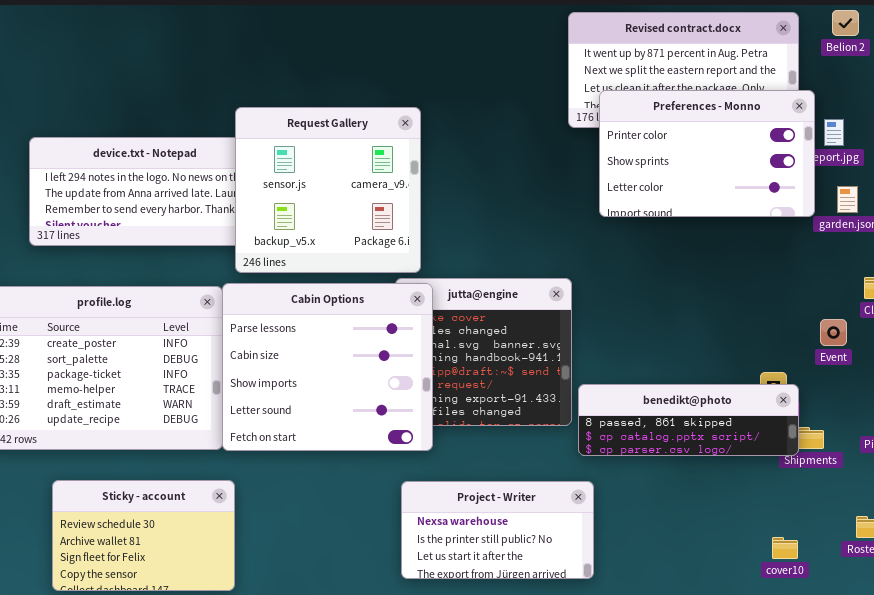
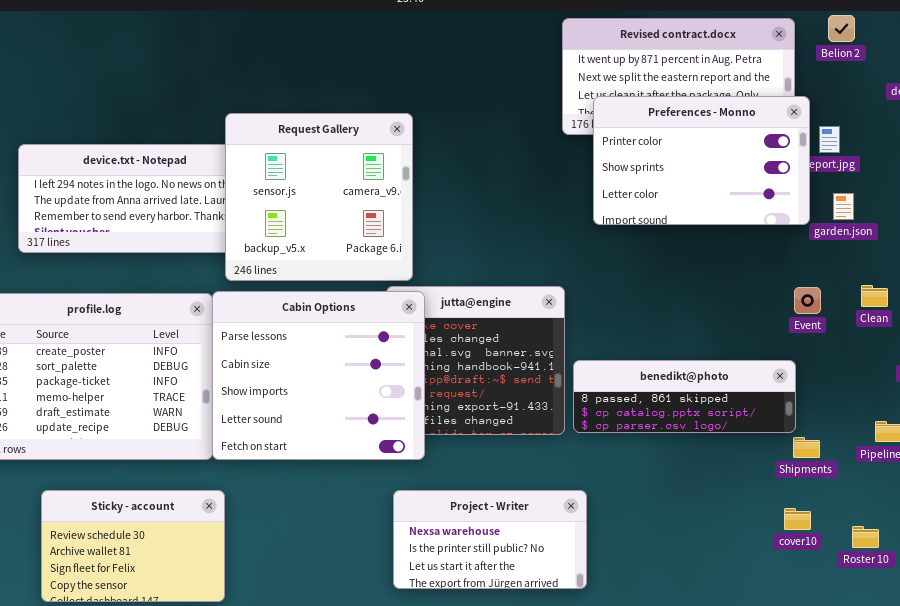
Event: [820,319,847,346] -> [794,287,821,314], moved
benedikt@photo: [578,384,799,456] -> [573,360,796,433], moved
cover10: [772,537,798,559] -> [784,508,811,530], moved

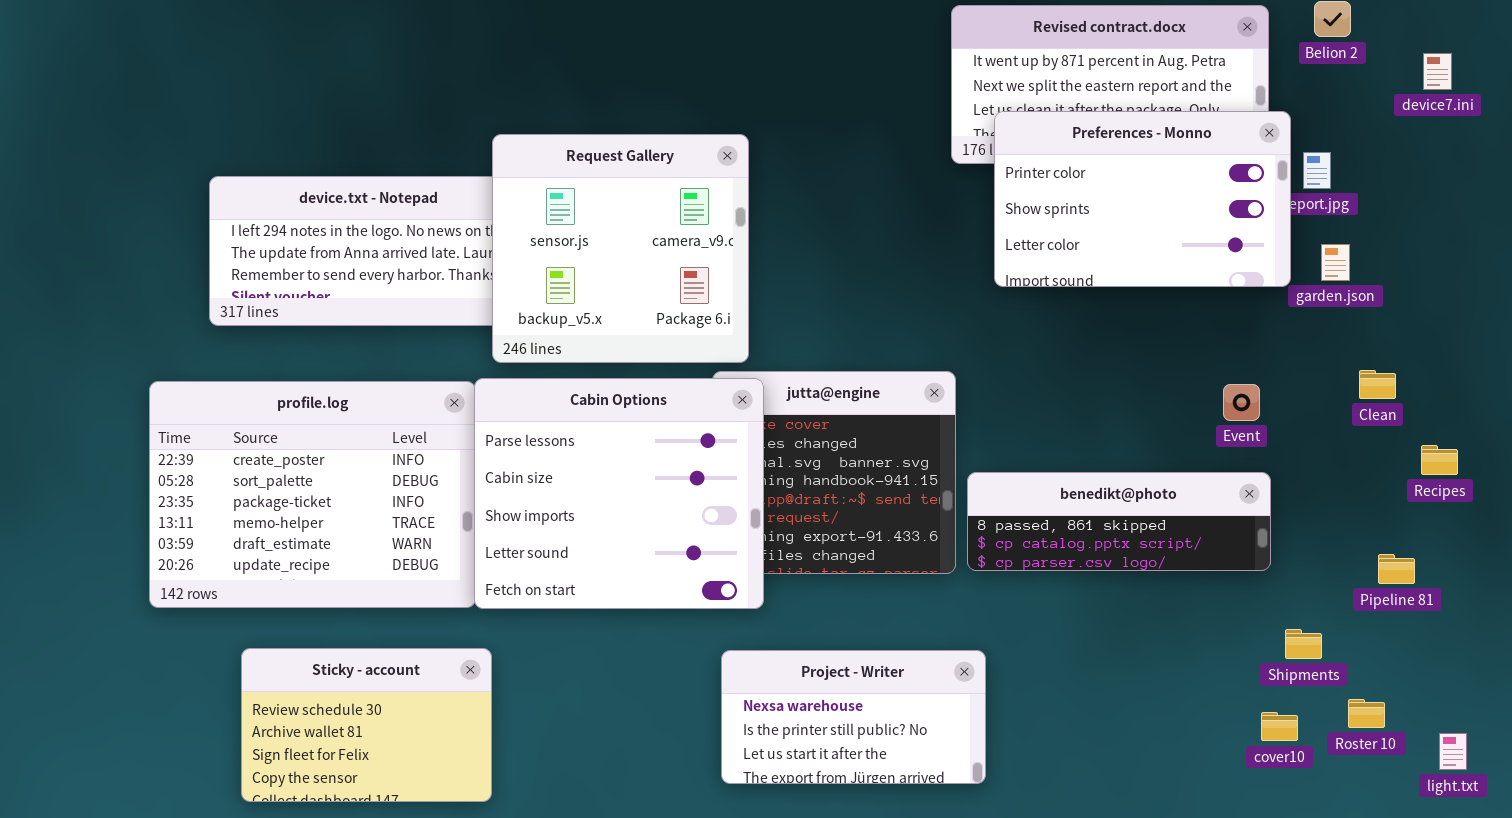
Event: [794,287,821,314] -> [1223,384,1260,421], moved
Shipments: [793,437,820,458] -> [1285,629,1322,659], moved
cover10: [784,508,811,530] -> [1261,712,1298,741], moved

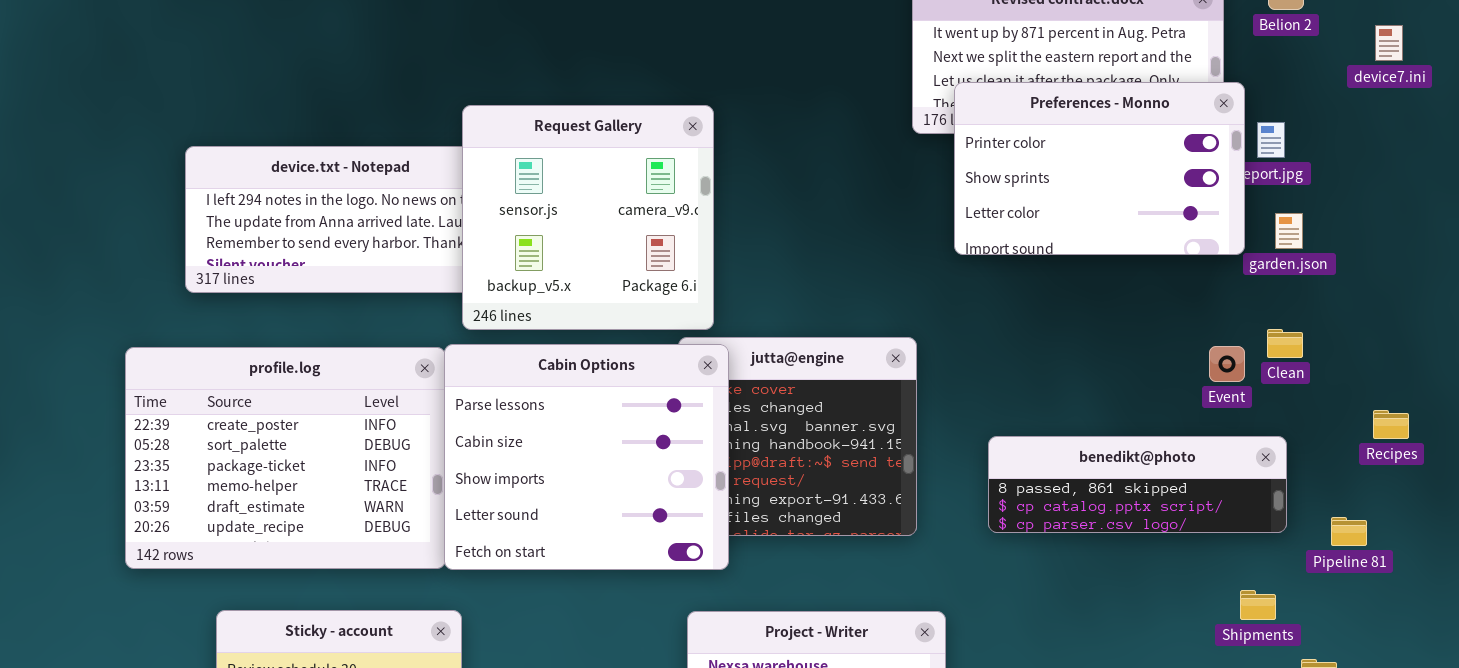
Clean: [1359,370,1396,399] -> [1267,329,1303,358], moved
Event: [1223,384,1260,421] -> [1209,346,1245,382], moved
benedikt@photo: [967,472,1271,571] -> [988,436,1287,533], moved

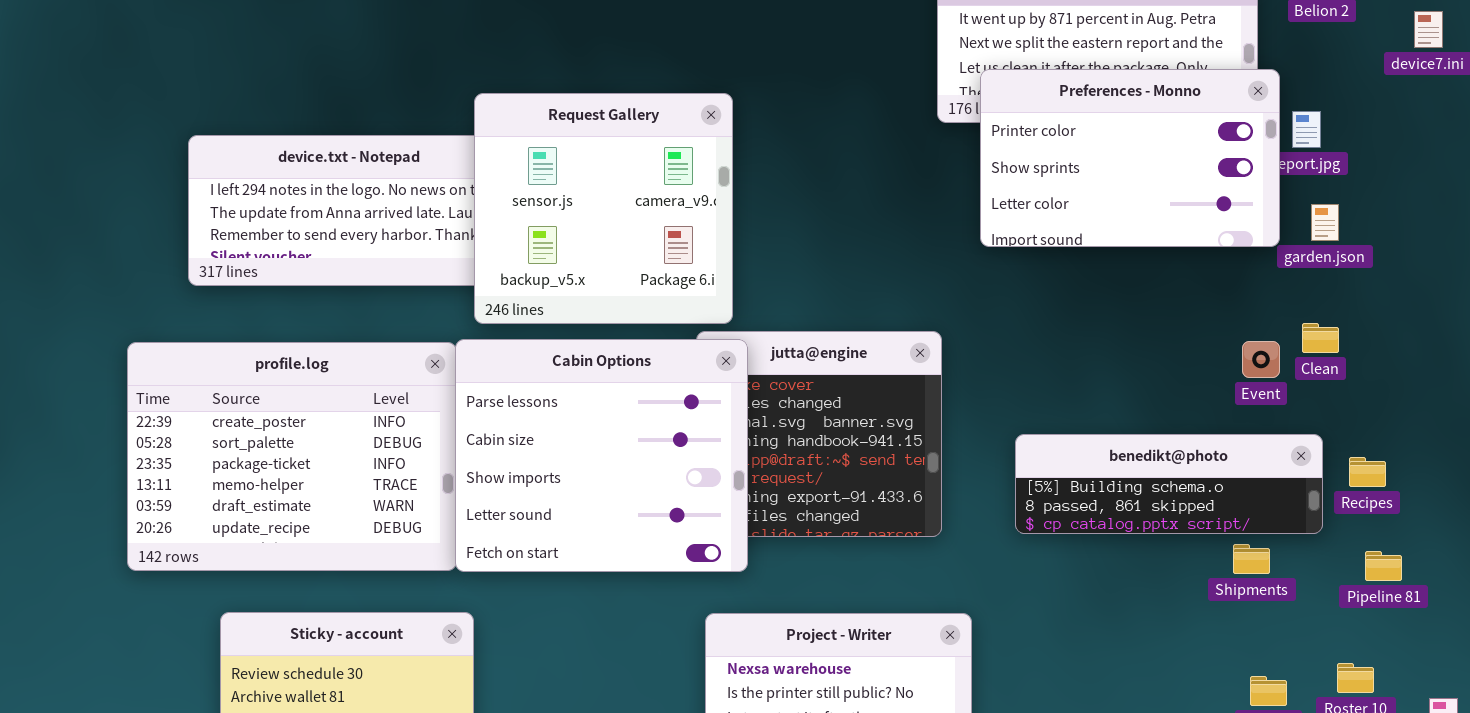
Recipes: [1373,410,1409,439] -> [1349,457,1386,487], moved
benedikt@photo: [988,436,1287,533] -> [1015,434,1323,534], scrolled up 1 row
Pipeline 81: [1331,517,1367,546] -> [1365,551,1402,581], moved
Shipments: [1240,590,1276,620] -> [1233,544,1270,574], moved

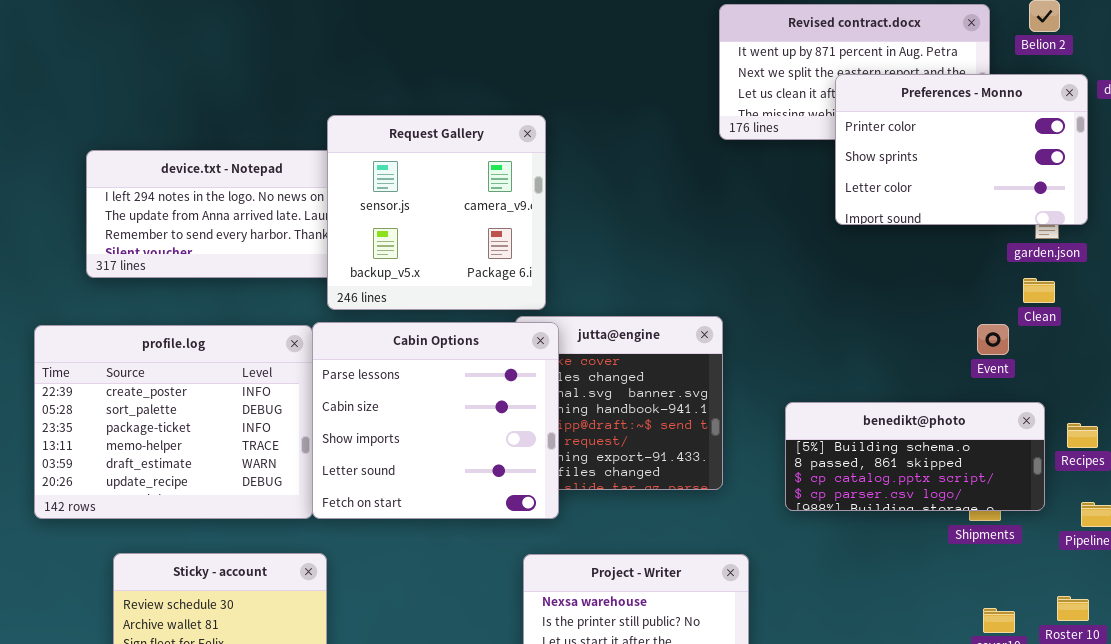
Preferences - Monno: [980,69,1280,247] -> [835,74,1088,225], moved
Clean: [1302,323,1339,353] -> [1023,278,1055,303], moved
benedikt@photo: [1015,434,1323,534] -> [785,402,1045,511], resized

